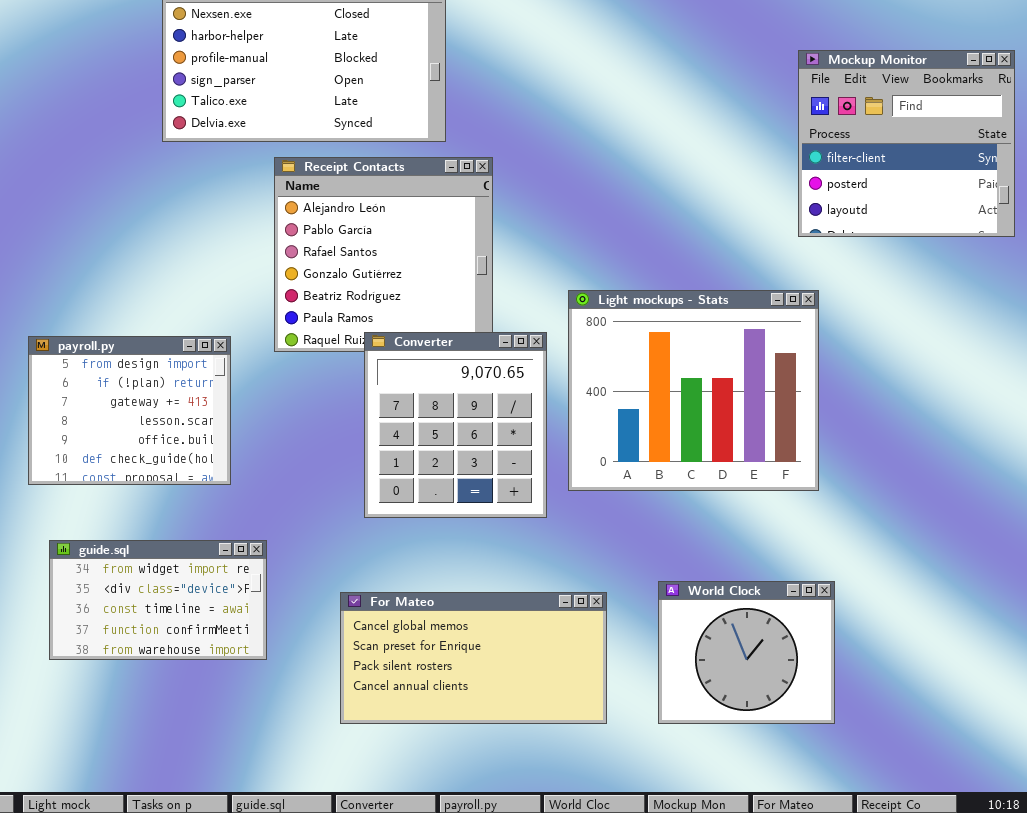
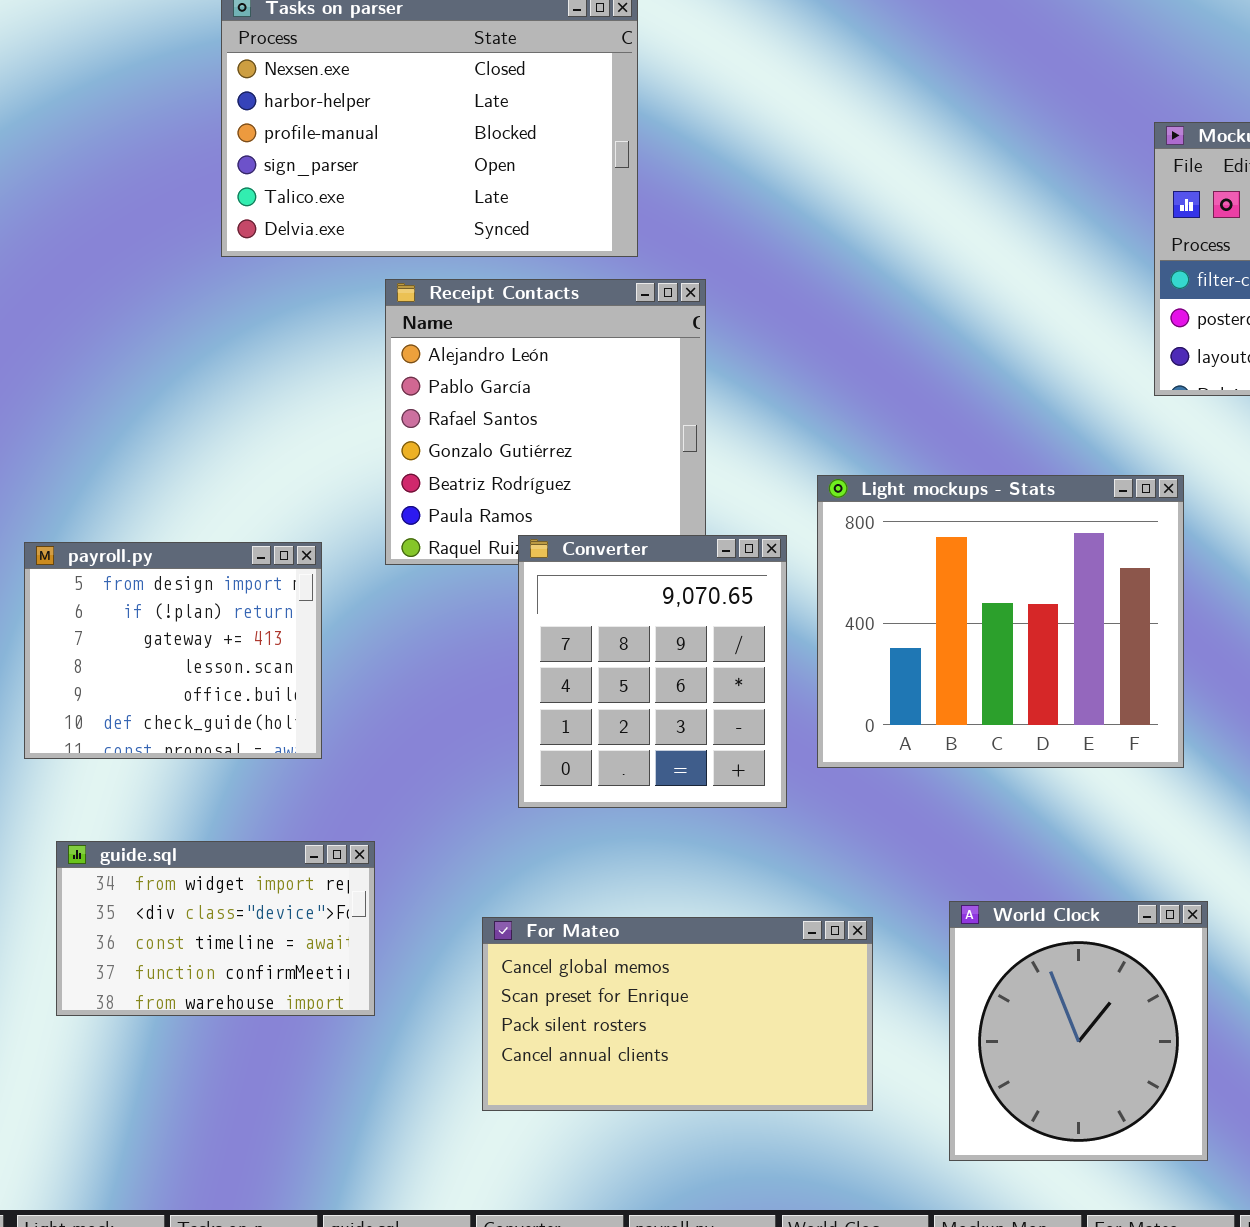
World Clock: [658,581,835,724] -> [949,901,1208,1161], resized

